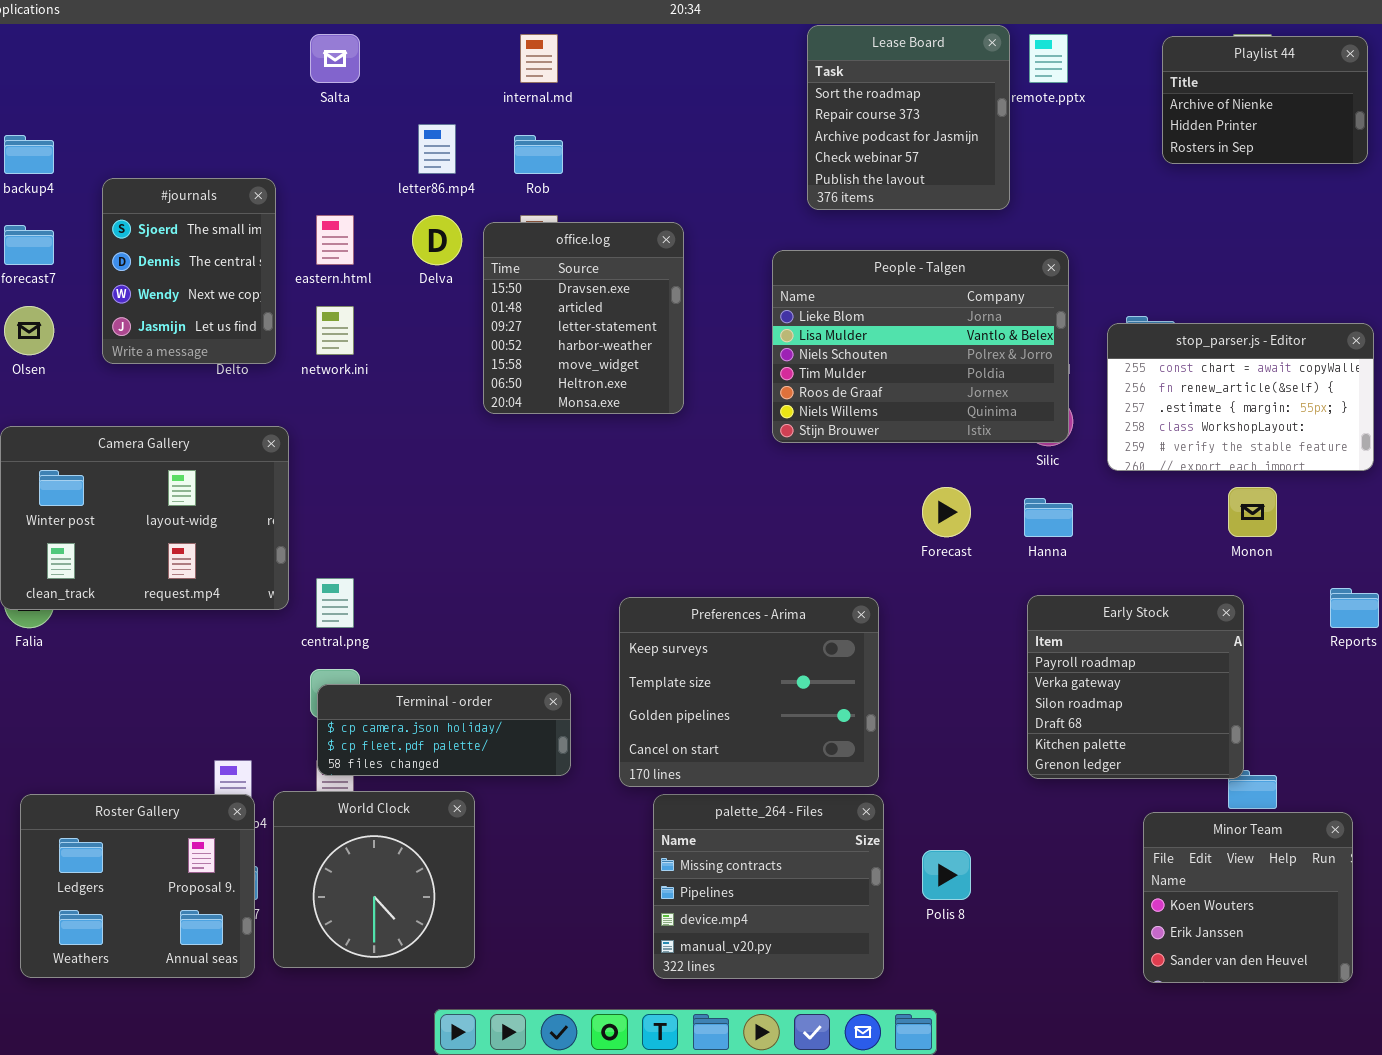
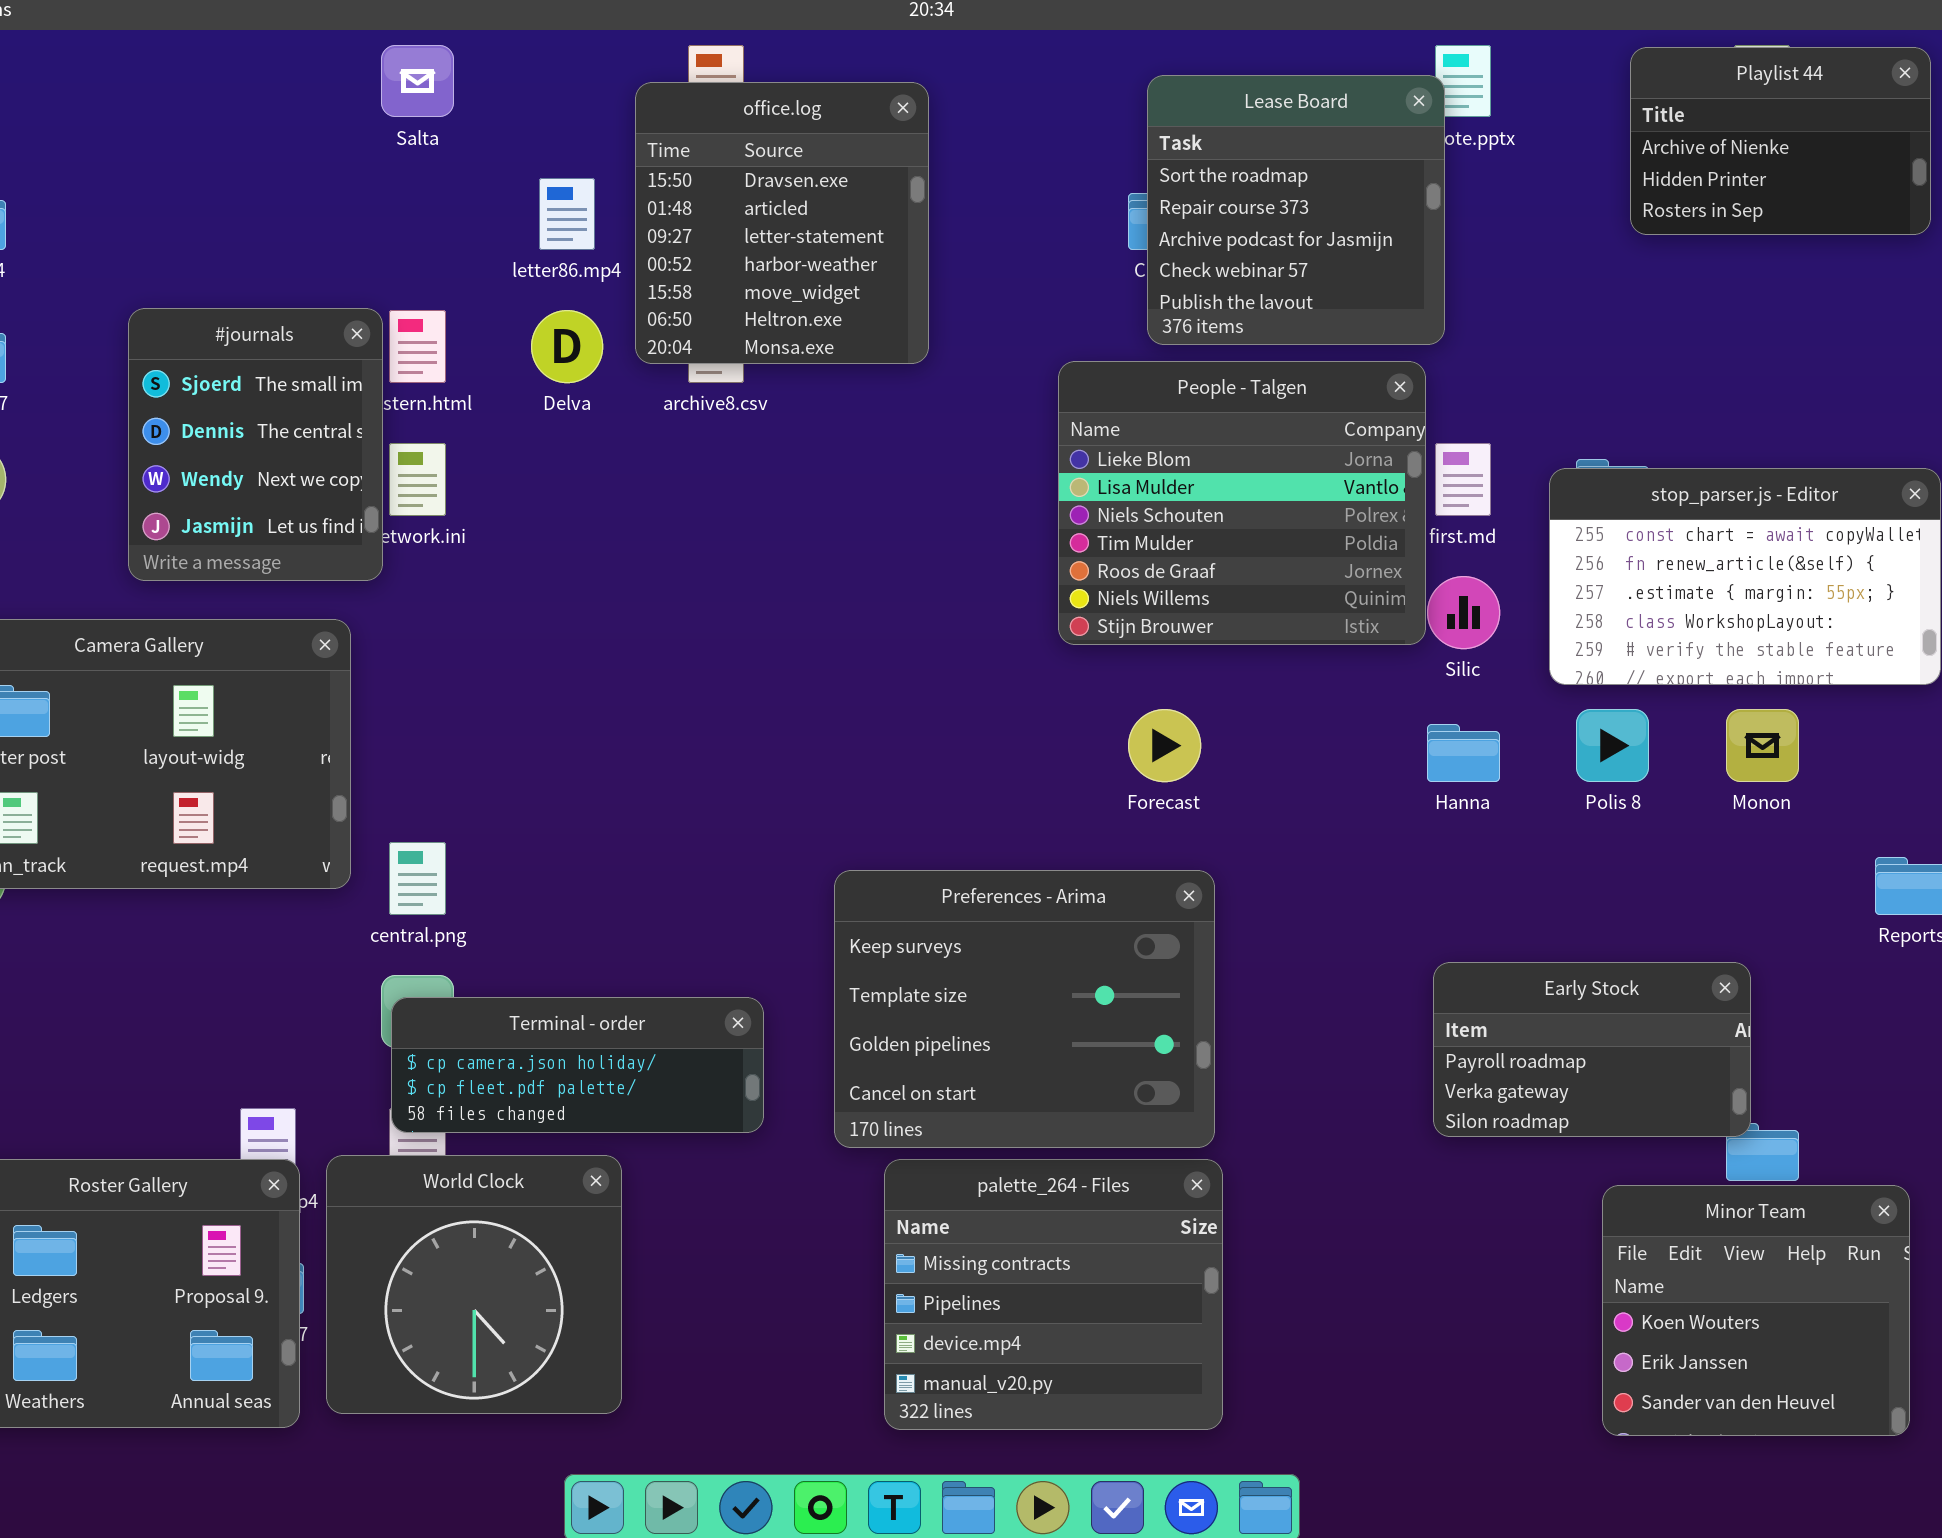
Lease Board: [807,25,1010,210] -> [1147,75,1445,345], moved
#journals: [102,178,276,364] -> [128,308,383,581], moved
office.log: [483,222,684,414] -> [635,82,929,364], moved
People - Talgen: [772,250,1069,443] -> [1058,361,1426,645], resized
Forecast: [922,487,971,537] -> [1128,709,1201,782], moved
Early Stock: [1027,595,1244,779] -> [1433,962,1751,1137], resized
Polis 8: [922,850,971,900] -> [1576,709,1649,782], moved

